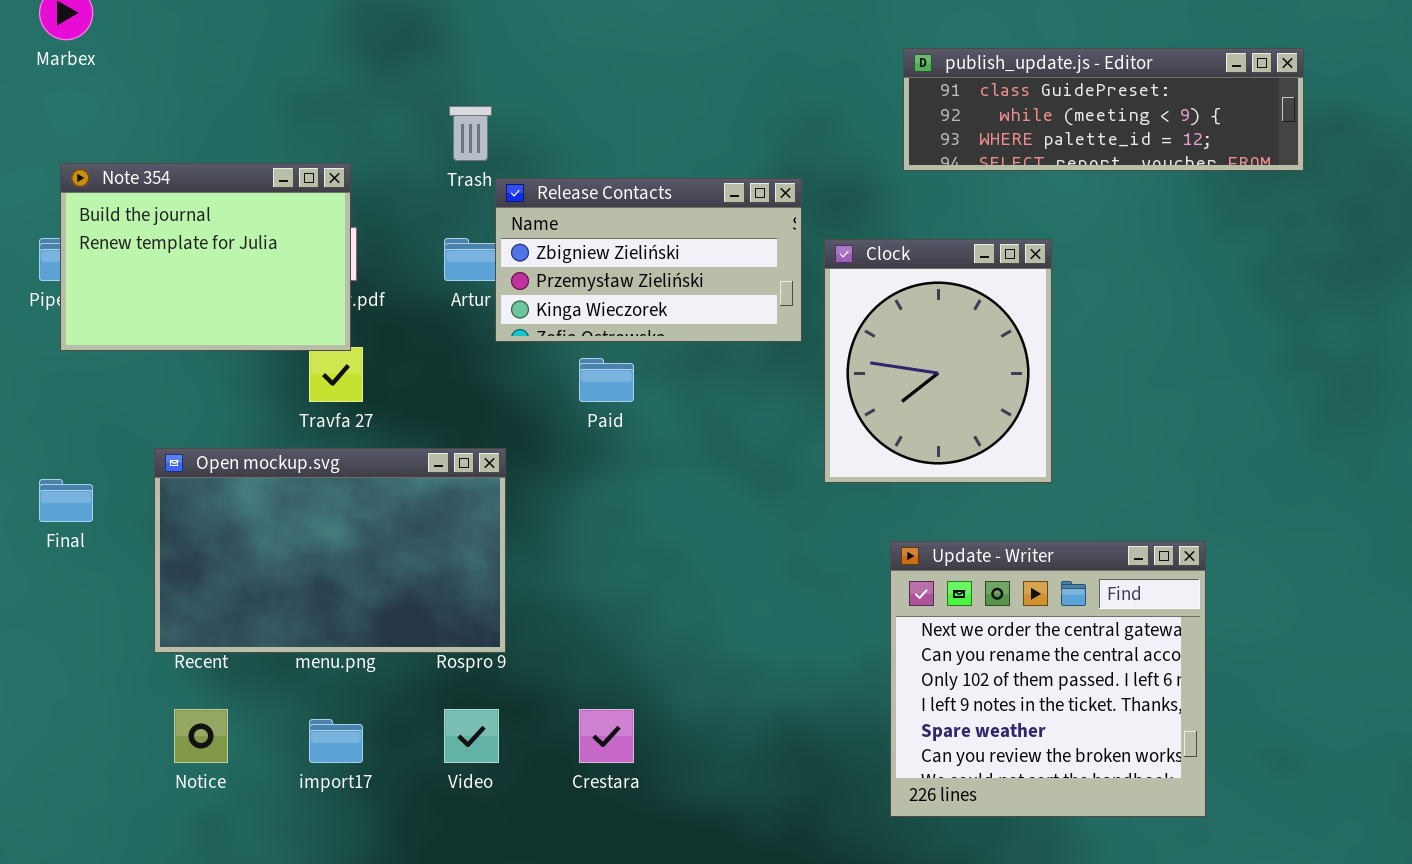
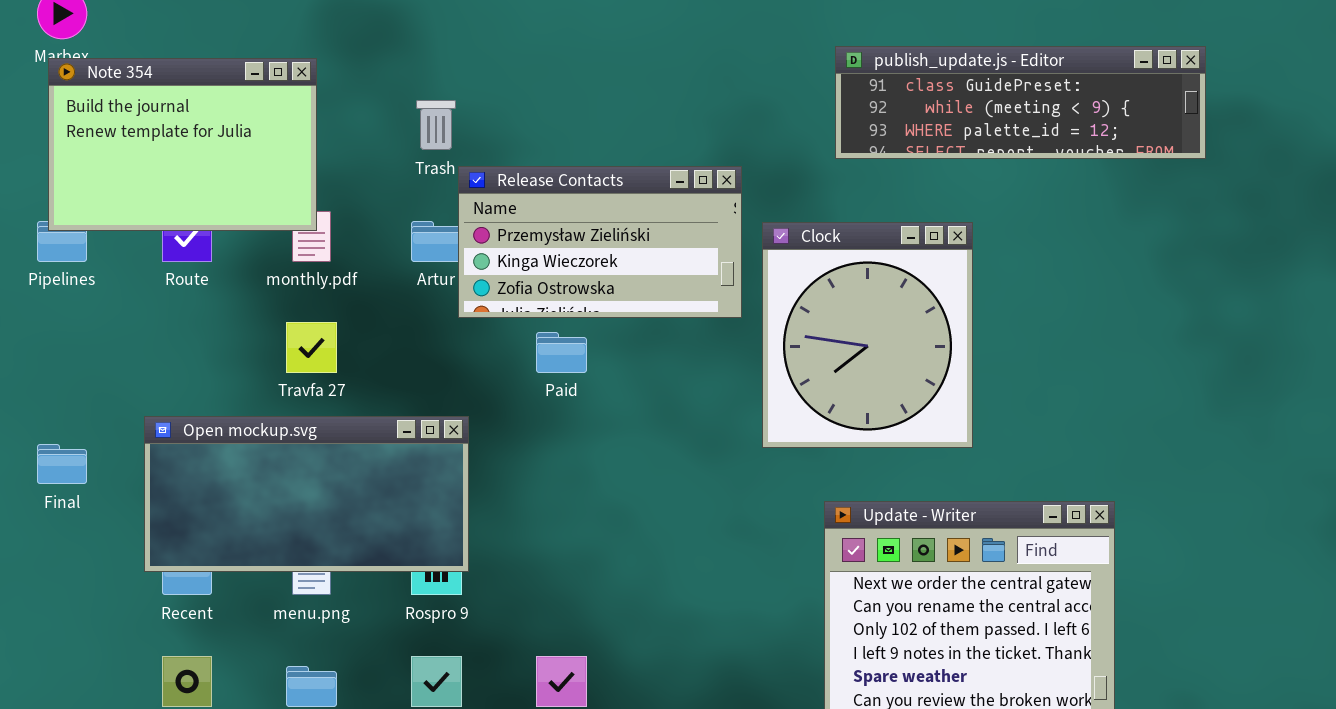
Note 354: [60,163,351,351] -> [48,58,317,231], moved
Release Contacts: [495,178,802,342] -> [458,166,742,318], scrolled down 1 row
Open mockup.svg: [154,448,506,653] -> [144,416,469,572], resized

